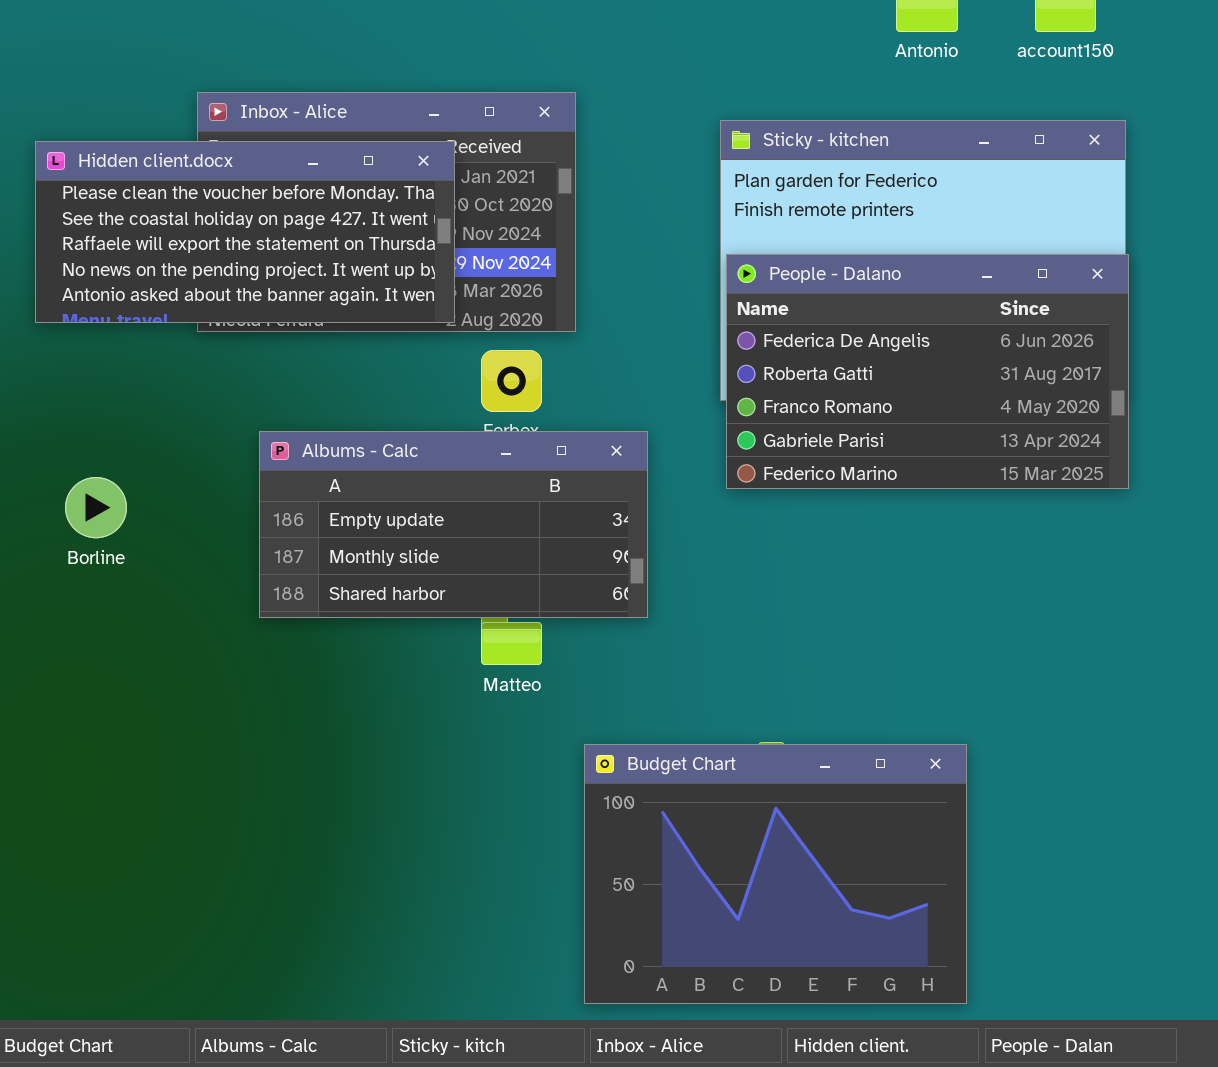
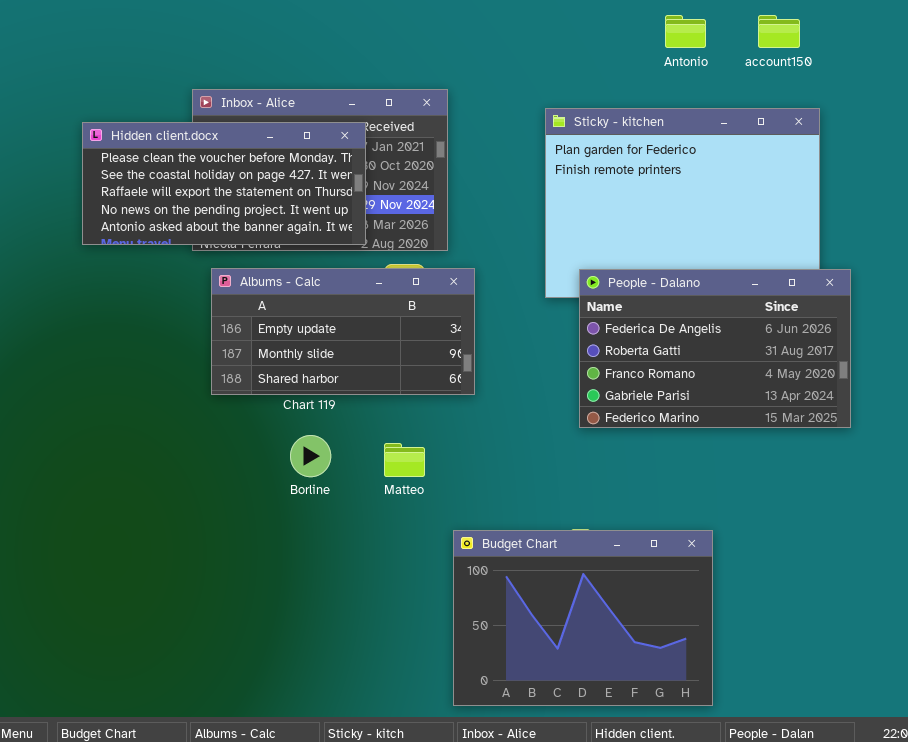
People - Dalano: [726,254,1129,489] -> [579,269,851,428], moved
Albums - Calc: [259,431,648,618] -> [211,268,475,395], moved
Borline: [65,477,127,538] -> [290,435,331,477], moved

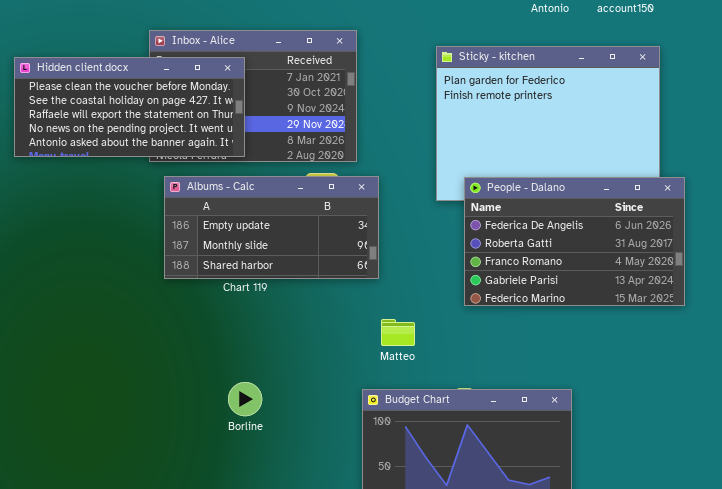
Hidden client.docx: [82,122,366,245] -> [14,57,245,157], moved
Borline: [290,435,331,477] -> [228,382,262,416], moved
Matteo: [384,443,425,477] -> [381,319,415,346], moved

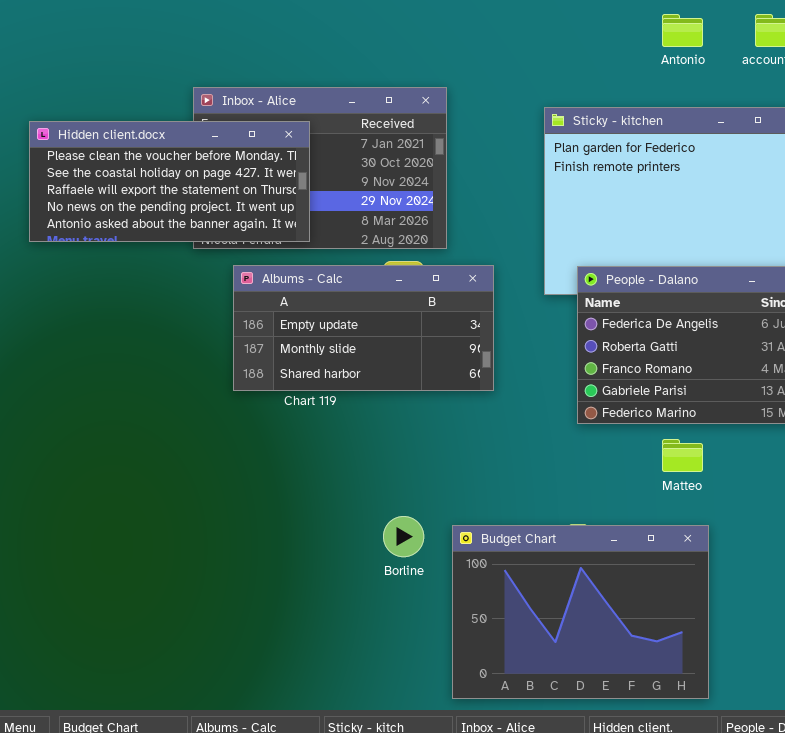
Albums - Calc: [164,176,379,279] -> [233,265,494,391], moved
Matteo: [381,319,415,346] -> [662,439,703,472], moved
Borline: [228,382,262,416] -> [383,516,424,557], moved

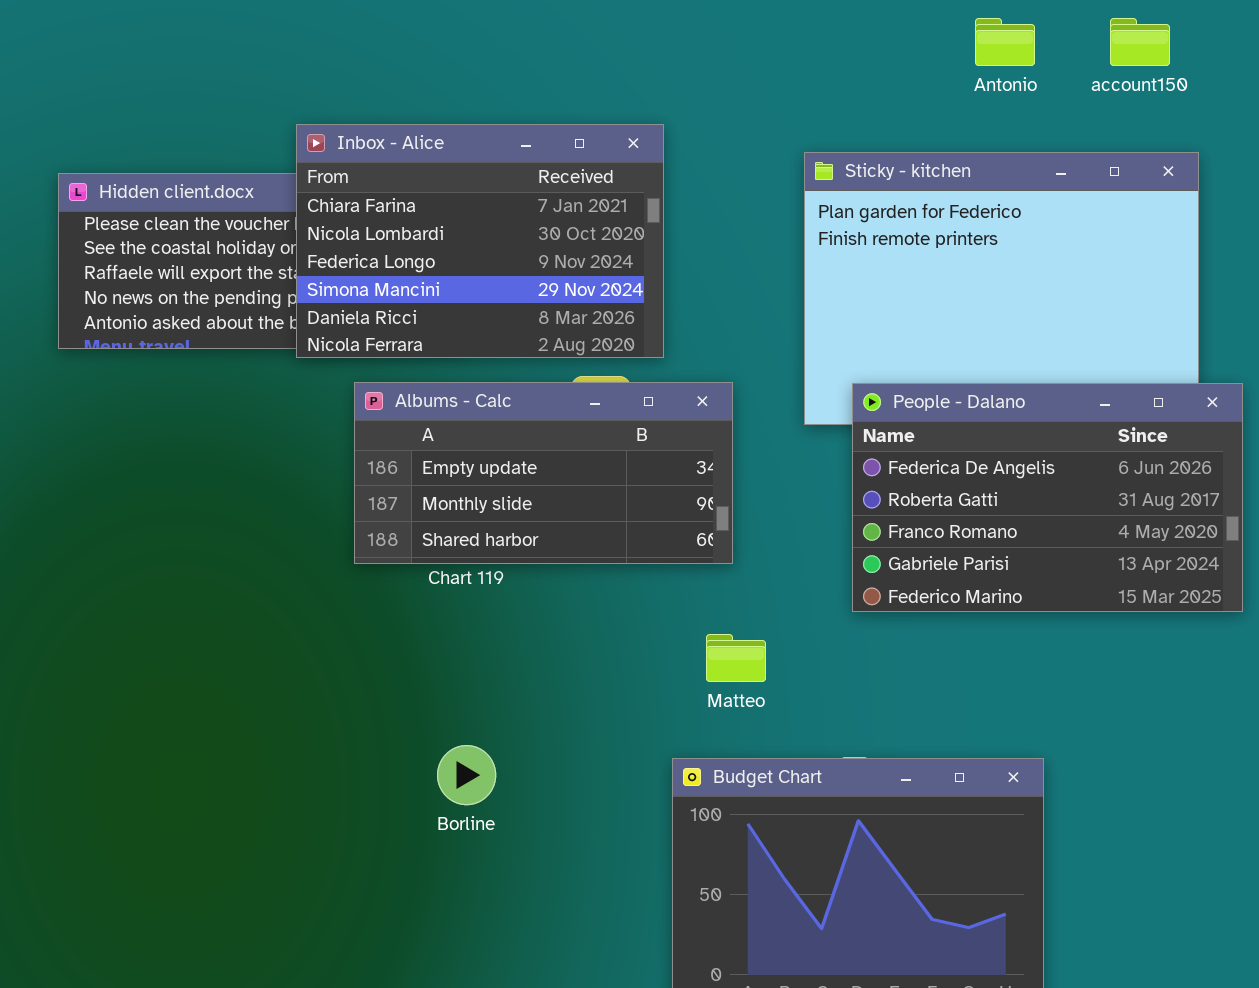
Inbox - Alice: [193,87,447,249] -> [296,124,664,358], raised
Matteo: [662,439,703,472] -> [706,634,766,682], moved
Borline: [383,516,424,557] -> [437,745,496,805], moved

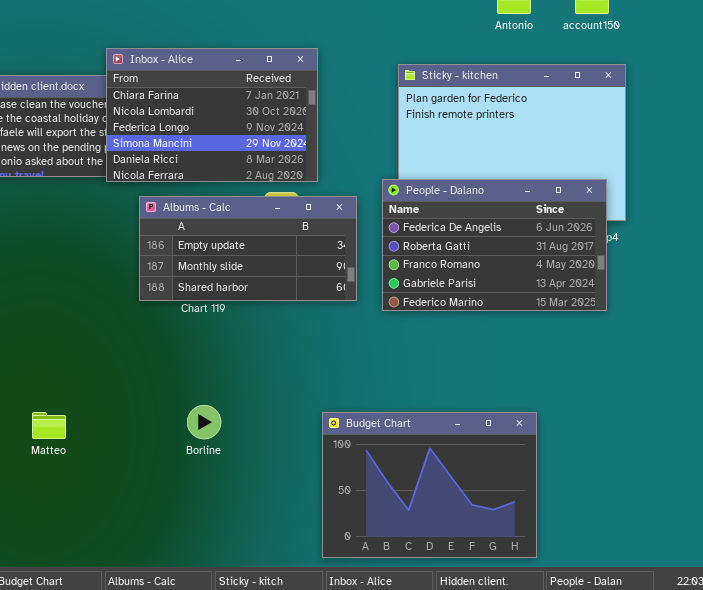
People - Dalano: [852,383,1243,612] -> [382,179,607,311], moved
Matteo: [706,634,766,682] -> [32,412,66,439], moved

